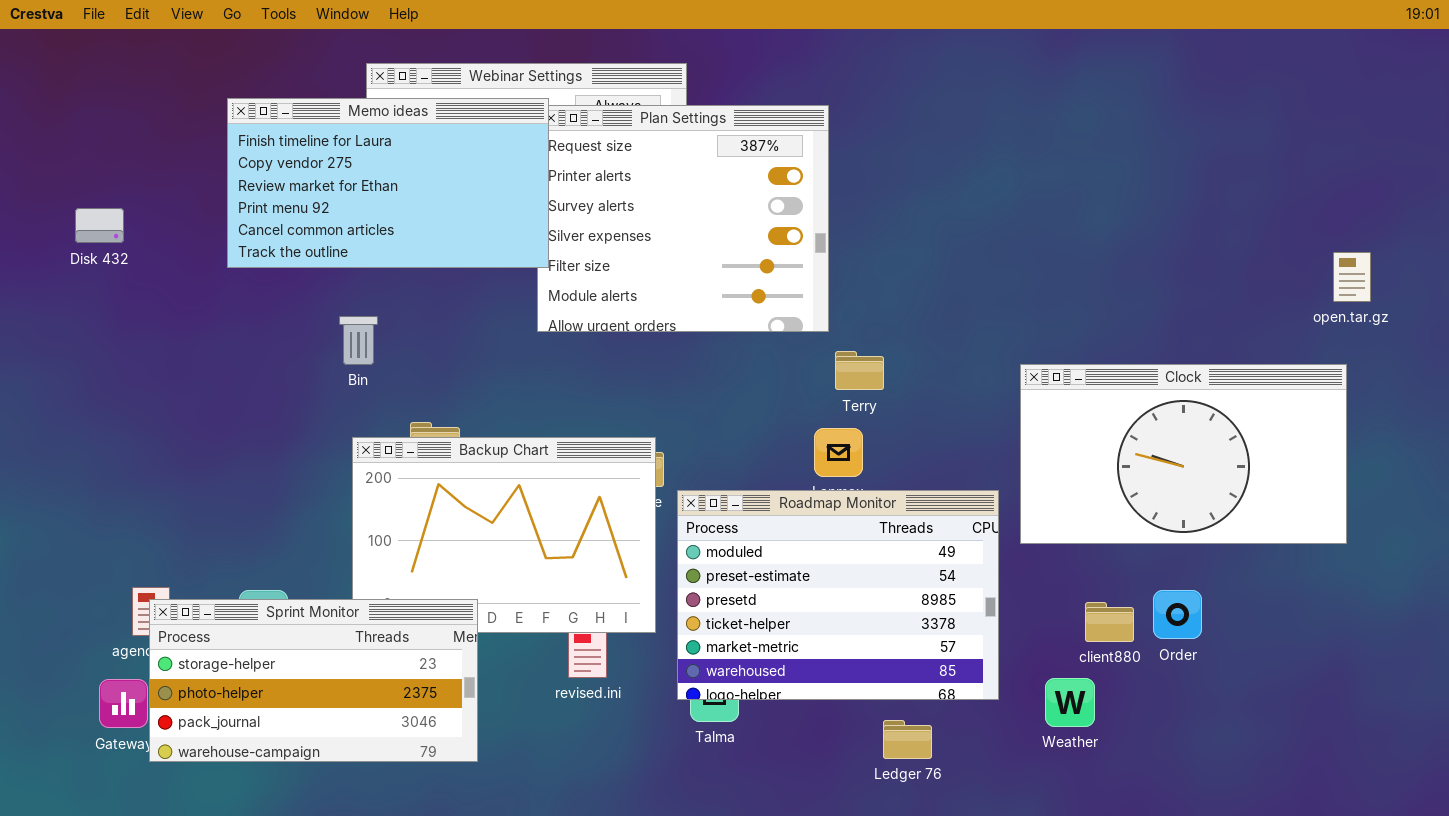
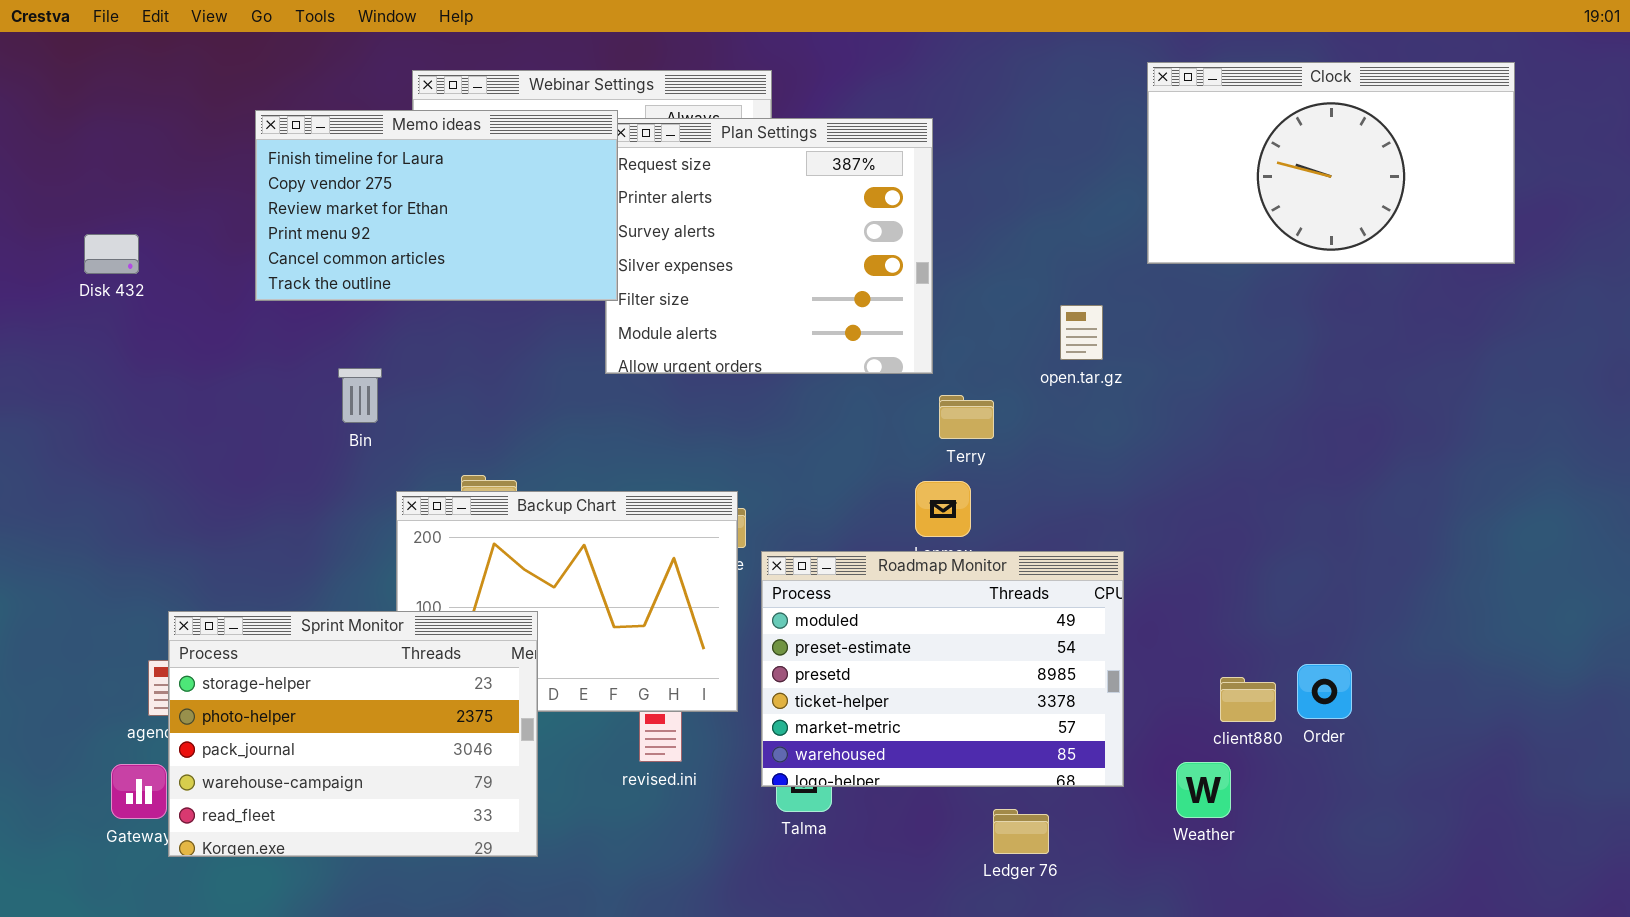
open.tar.gz: [1333,252,1371,302] -> [1060,305,1103,360], moved
Bin: [339,316,378,365] -> [338,368,382,423], moved
Clock: [1020,364,1347,544] -> [1147,62,1515,264], moved
Sprint Monitor: [149,599,478,762] -> [168,611,538,857], resized

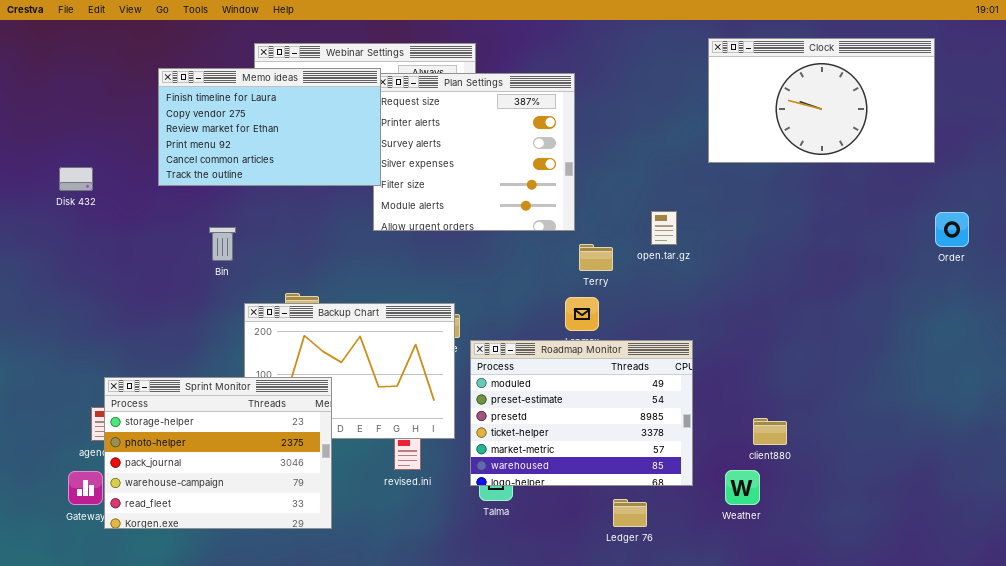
Disk 432: [84,234,139,274] -> [59,167,93,191], moved
open.tar.gz: [1060,305,1103,360] -> [651,211,677,245], moved
Order: [1297,664,1352,719] -> [935,212,969,247], moved

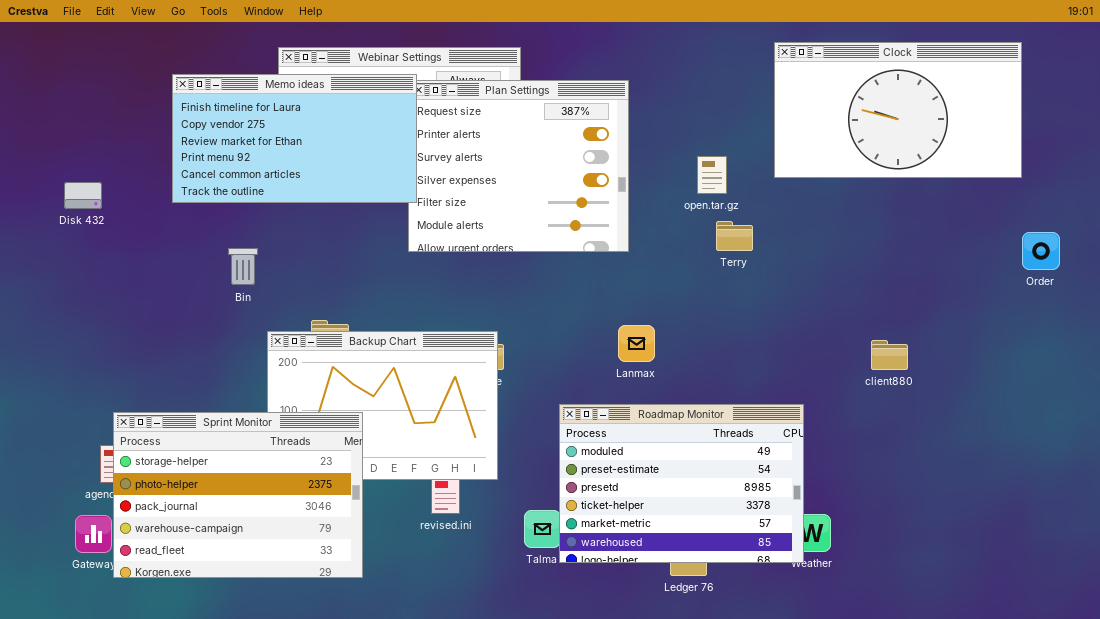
open.tar.gz: [651,211,677,245] -> [697,156,727,194], moved
Terry: [579,244,613,271] -> [716,221,753,251], moved
Roadmap Monitor: [470,340,693,486] -> [559,404,804,563], moved
client880: [753,418,787,445] -> [871,340,908,370], moved

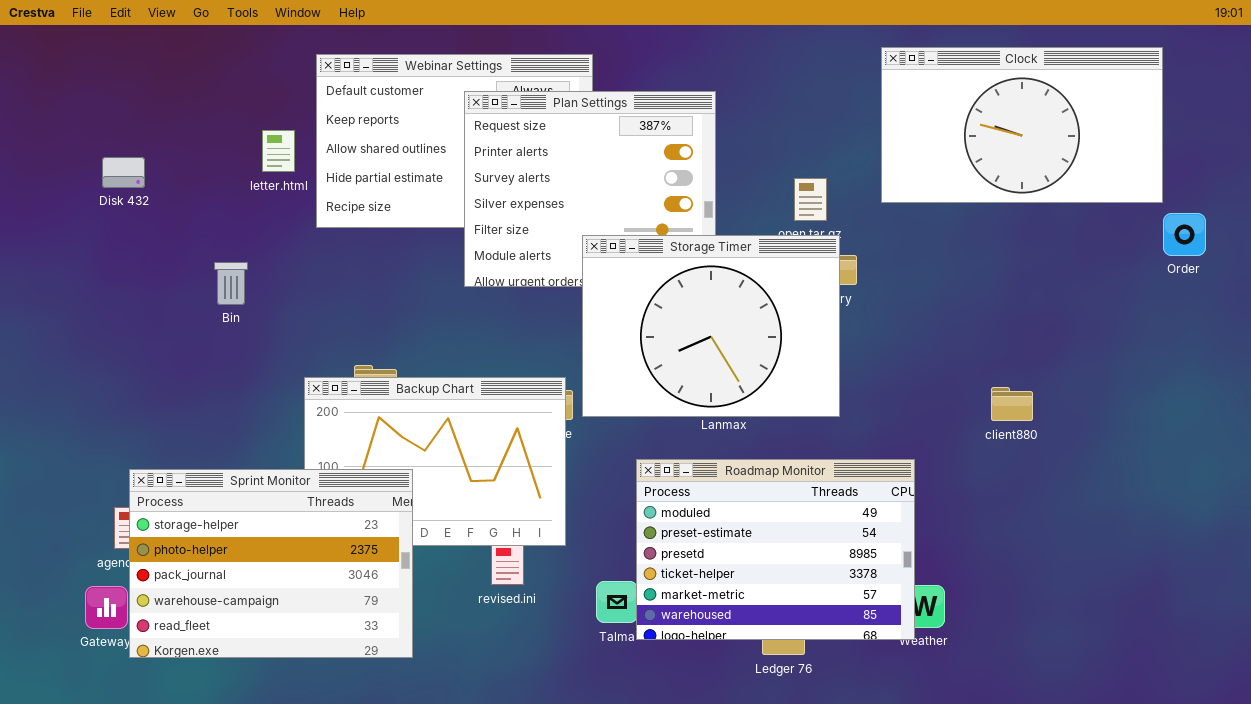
Memo ideas: [172,74,417,203] -> none, closed
Disk 432: [64,182,102,209] -> [102,157,145,188], moved
Storage Timer: none -> [582,235,840,417], opened
Order: [1022,232,1060,270] -> [1163,213,1206,256], moved
Bin: [228,248,258,285] -> [214,262,248,305], moved

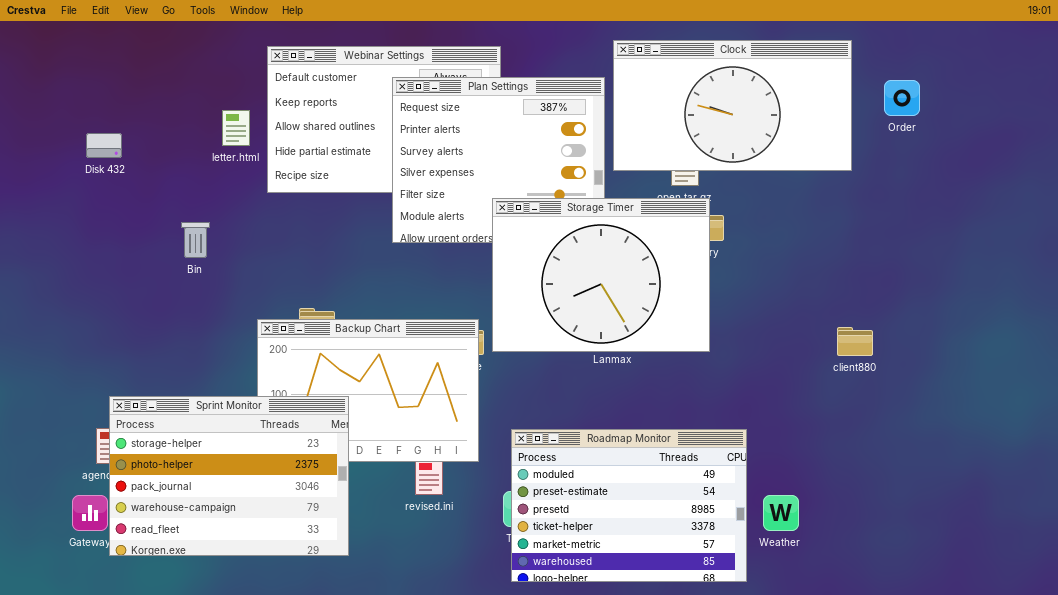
Clock: [881,47,1163,203] -> [613,40,852,171], moved
Order: [1163,213,1206,256] -> [884,80,920,116], moved
Roadmap Monitor: [636,459,915,640] -> [511,429,747,582], moved

